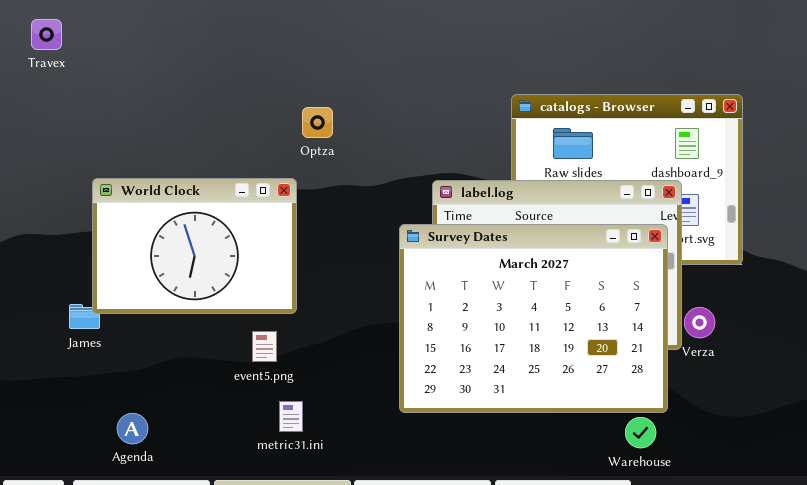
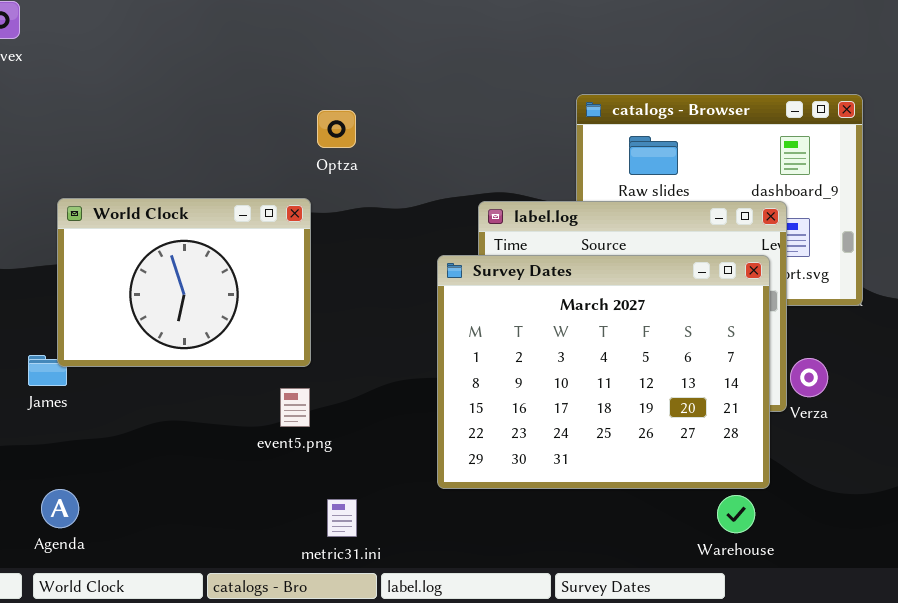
event5.png: [252,331,277,362] -> [280,388,310,427], moved
metric31.ini: [279,401,303,432] -> [327,499,357,537], moved
Agenda: [117,413,148,444] -> [41,489,79,528], moved

